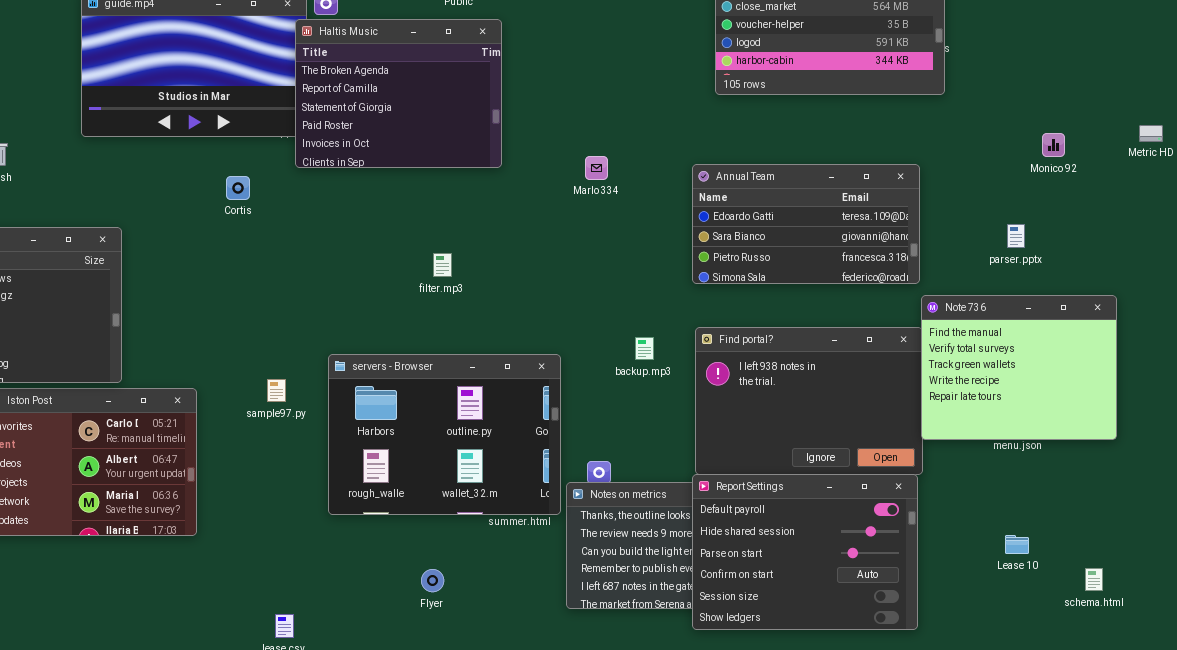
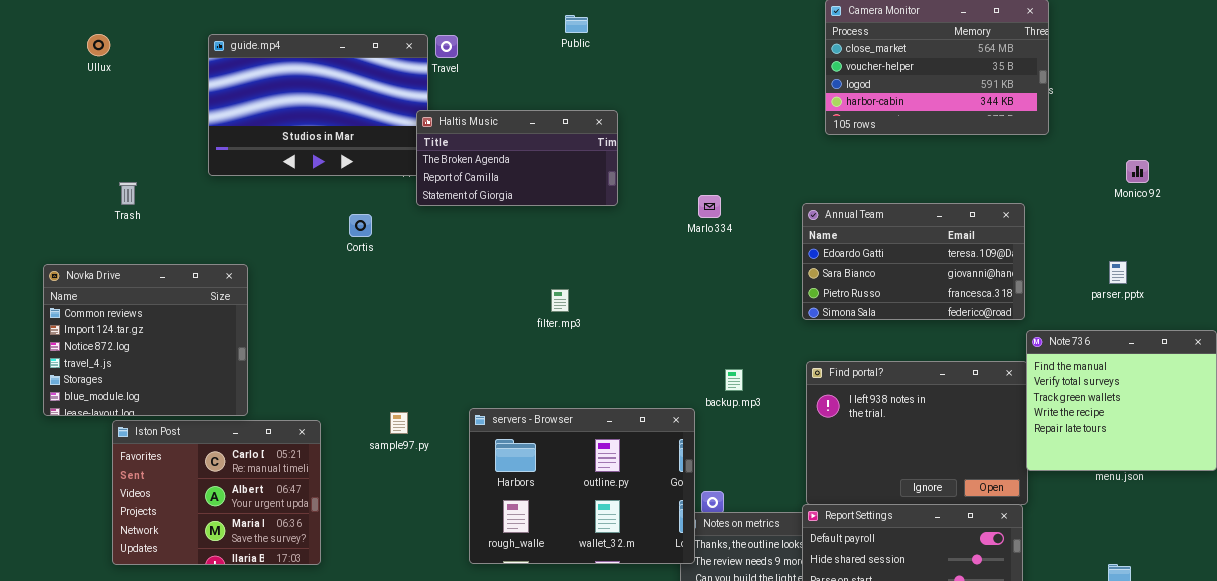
Haltis Music: [295,19,502,168] -> [416,110,618,206], resized
Monico 92: [1042,133,1065,157] -> [1126,160,1149,183], moved
backup.mp3: [635,337,654,360] -> [725,369,743,391], moved
servers - Browser: [328,354,561,515] -> [469,408,695,564], moved

